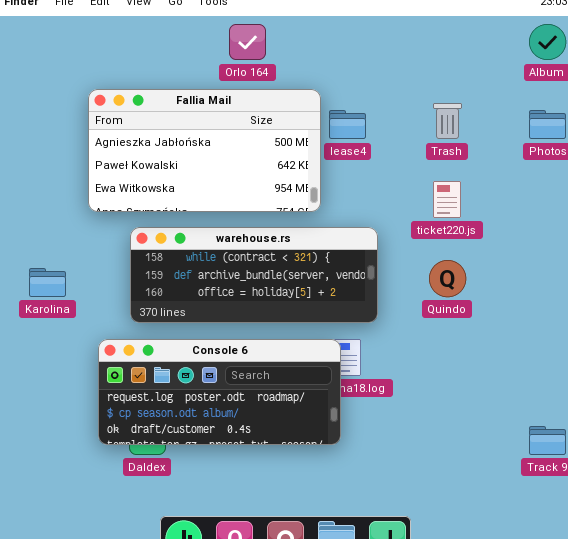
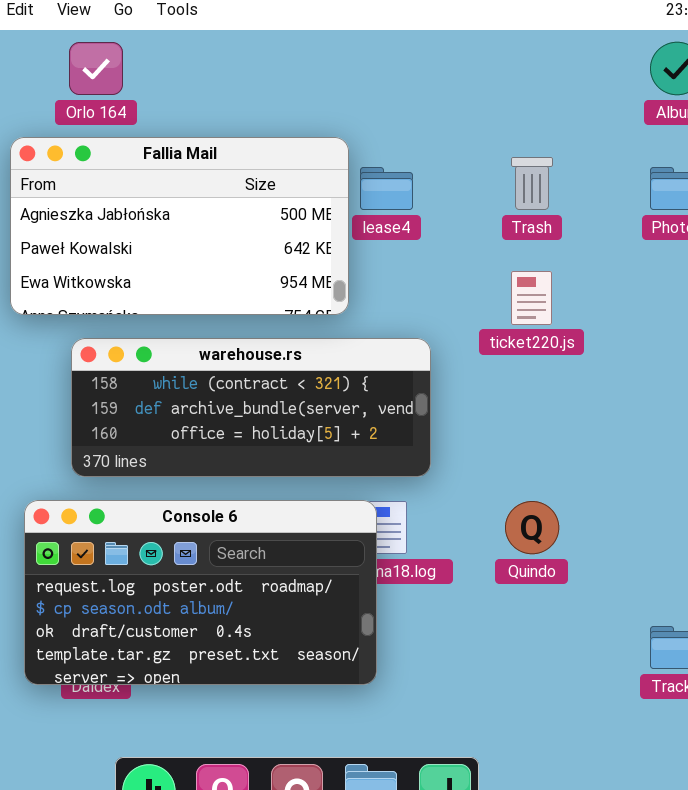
Orlo 164: [229,24,266,60] -> [69,42,123,95], moved
Quindo: [429,260,466,297] -> [505,501,559,554], moved
Console 6: [98,339,341,445] -> [24,500,377,685], resized

